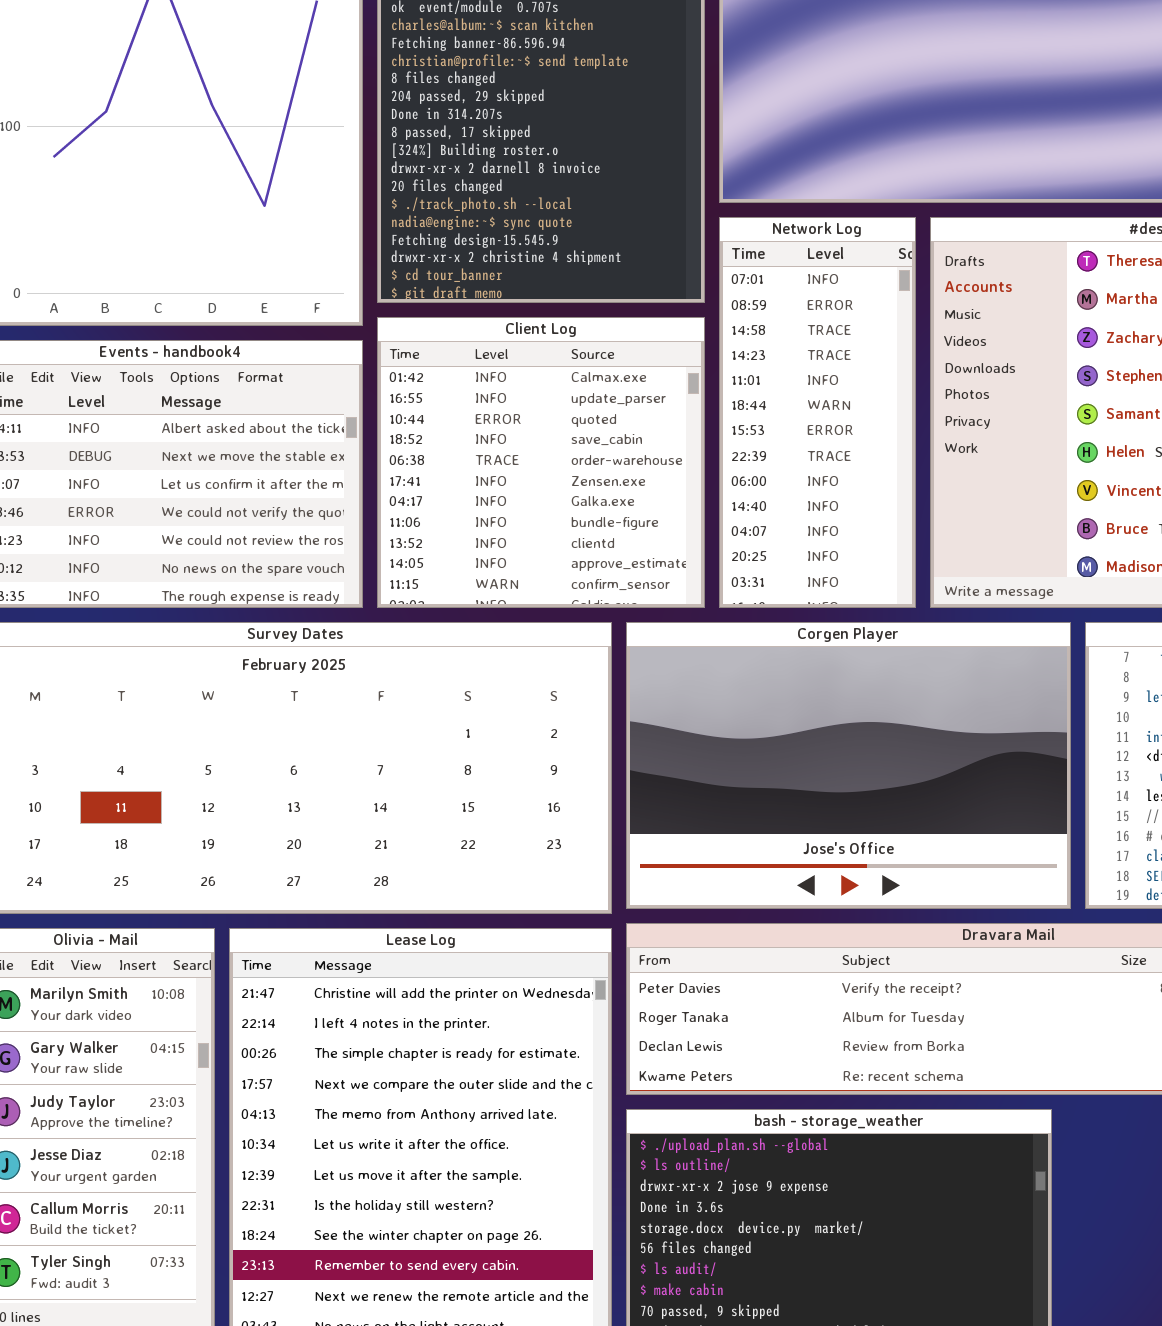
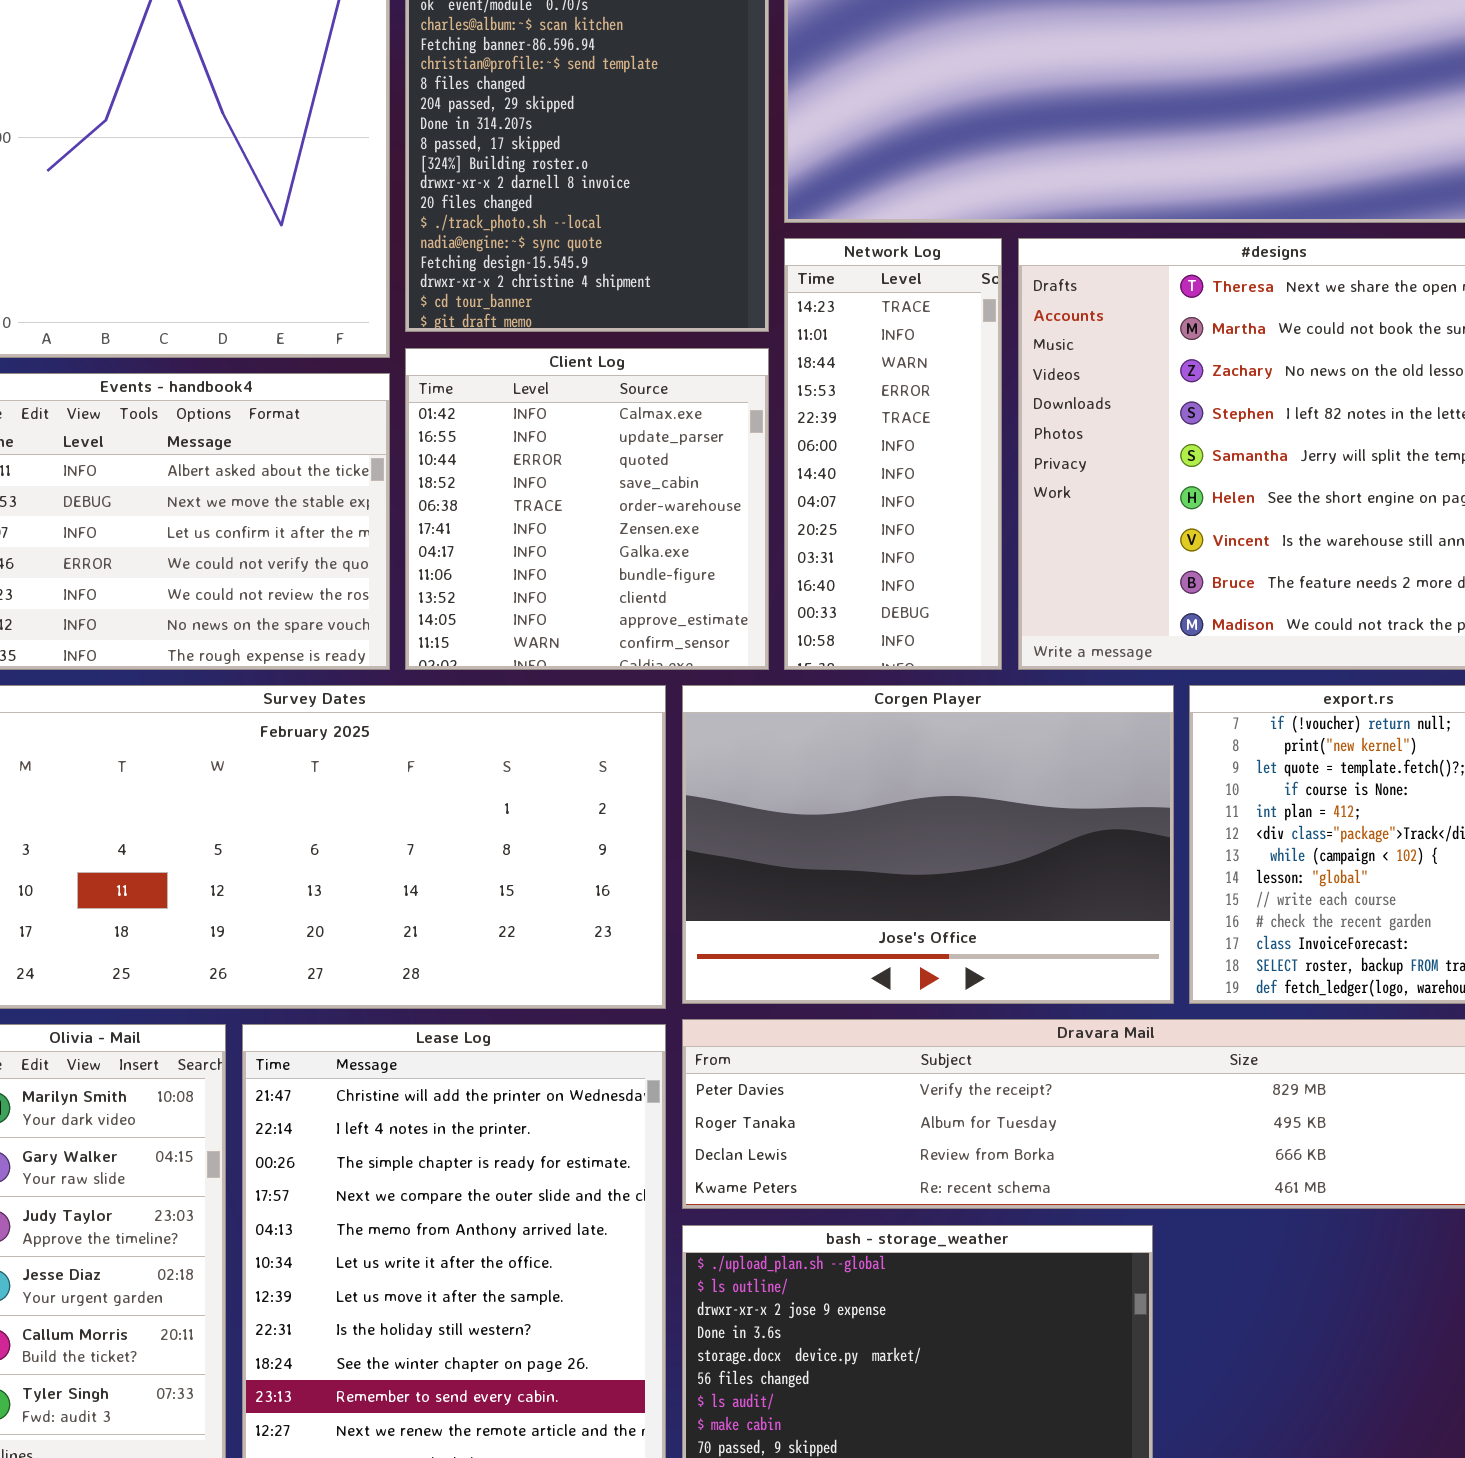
Network Log: [719,217,916,608] -> [784,238,1002,670], scrolled down 3 rows

